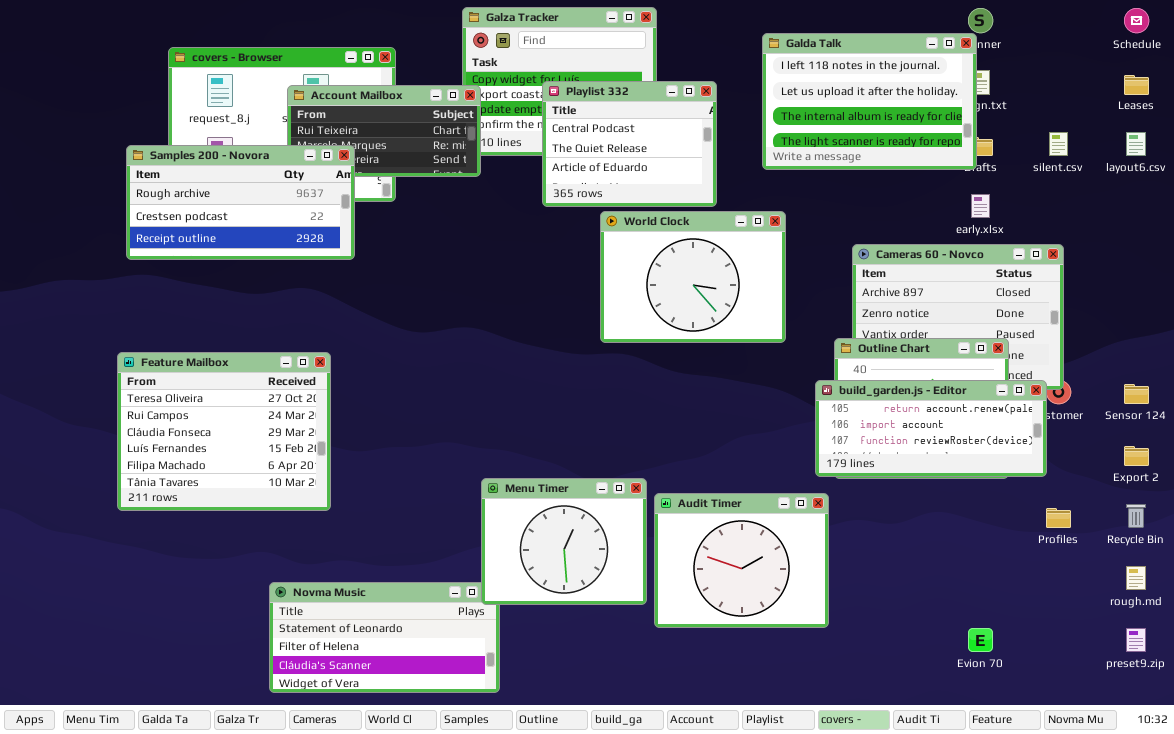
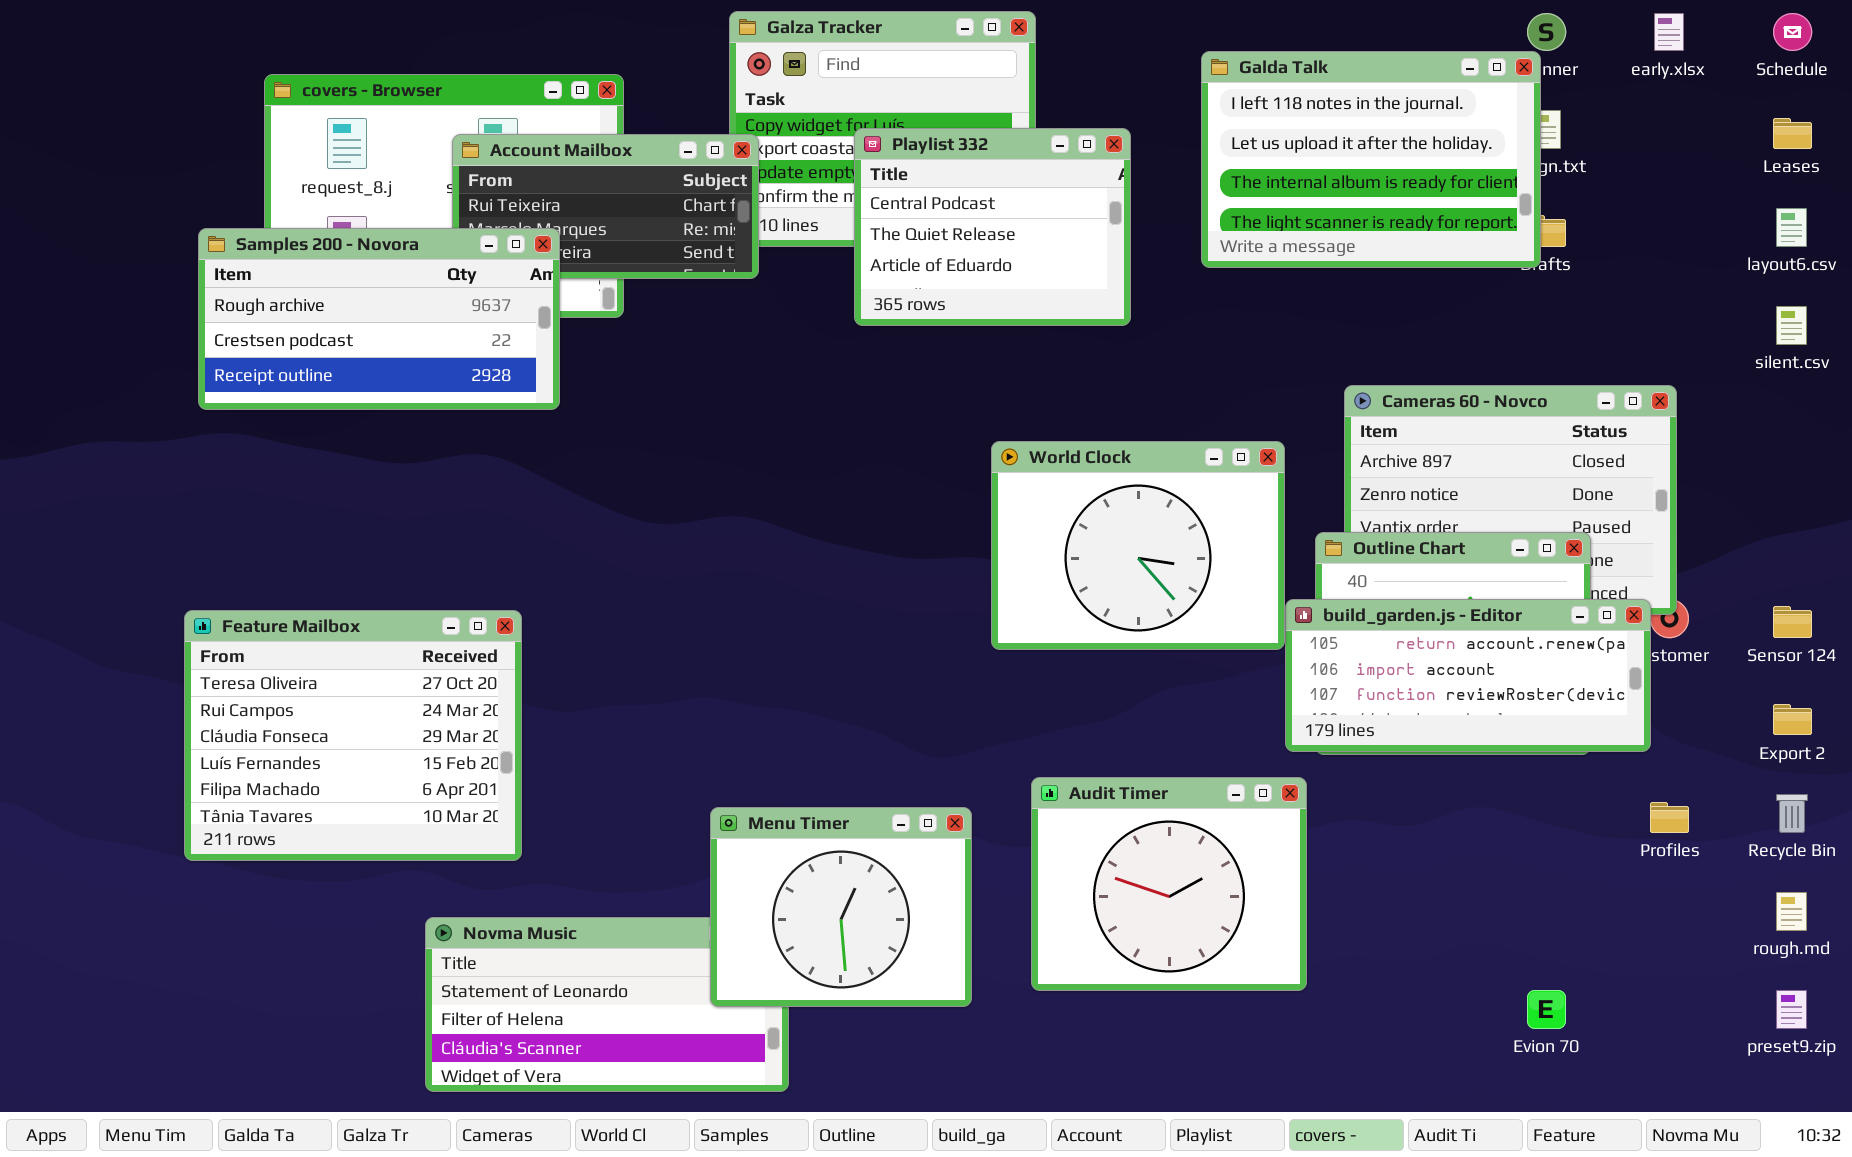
silent.csv: [1049,132,1068,156] -> [1776,306,1807,345], moved
early.xlsx: [971,194,990,218] -> [1654,13,1684,51], moved
World Clock: [600,211,786,343] -> [991,441,1285,650], moved
Feature Mailbox: [117,352,331,511] -> [184,610,522,861], moved
Menu Timer: [481,478,647,605] -> [710,807,972,1007], moved

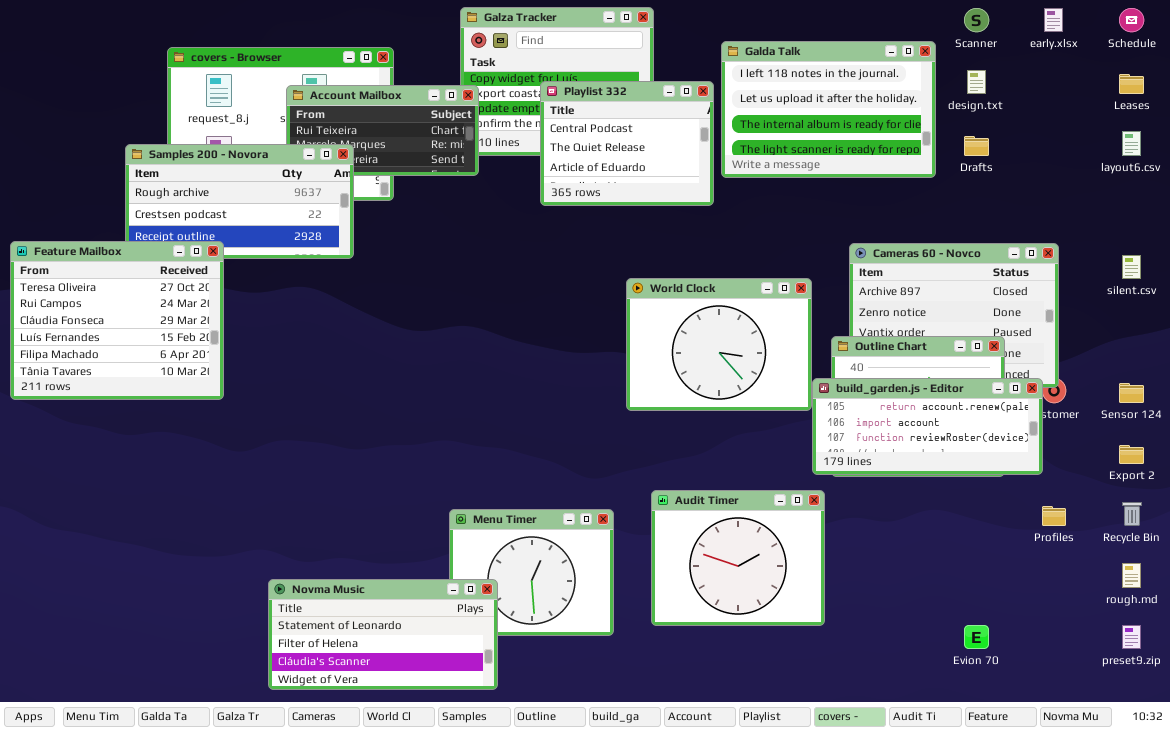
Galda Talk: [1201,51,1541,268] -> [721,41,936,178], moved
silent.csv: [1776,306,1807,345] -> [1122,255,1141,279], moved
Feature Mailbox: [184,610,522,861] -> [10,241,224,400], moved
Novma Music: [425,917,789,1092] -> [268,579,498,690], raised

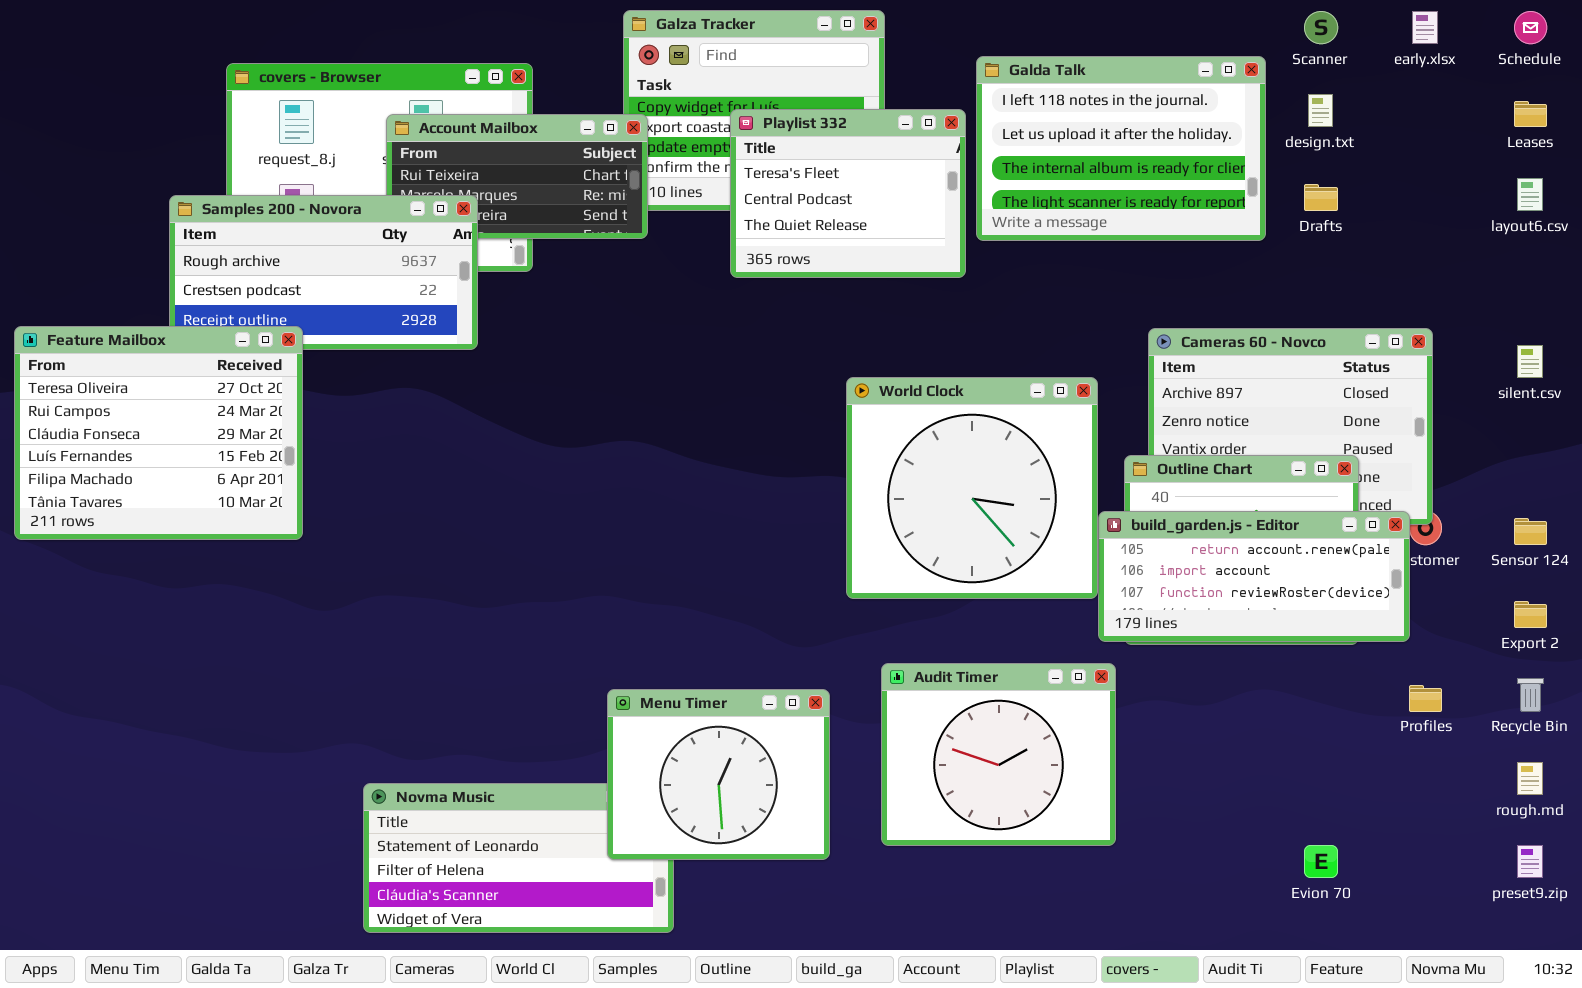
Playlist 332: [540,81,714,206] -> [730,109,966,278], scrolled up 1 row
World Clock: [626,278,812,411] -> [846,377,1098,599], resized
Menu Timer: [449,509,614,636] -> [607,689,830,860], raised

